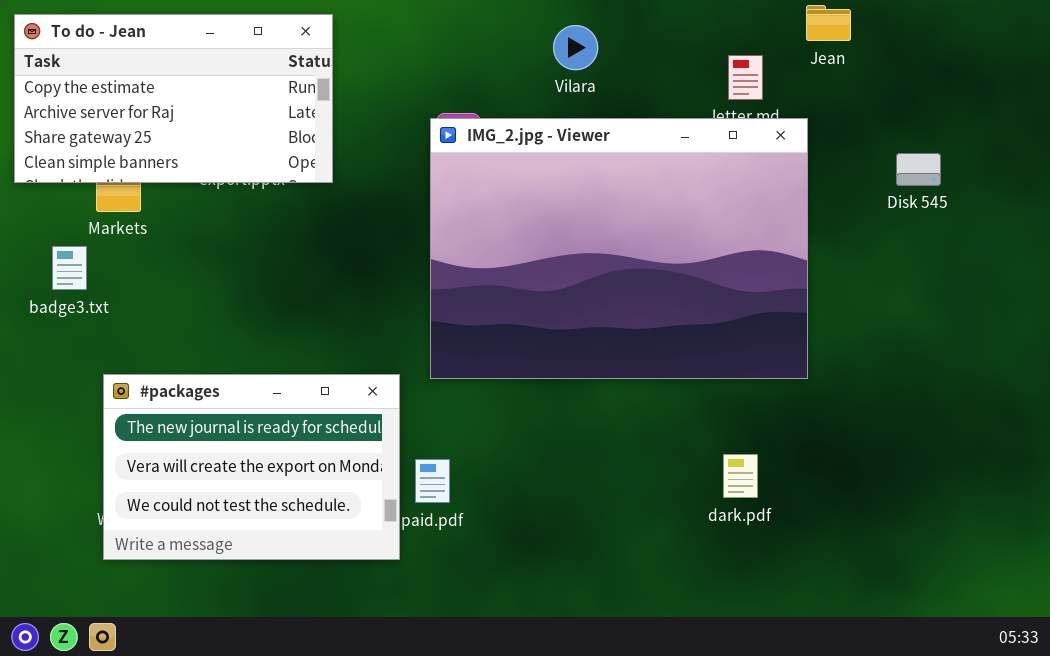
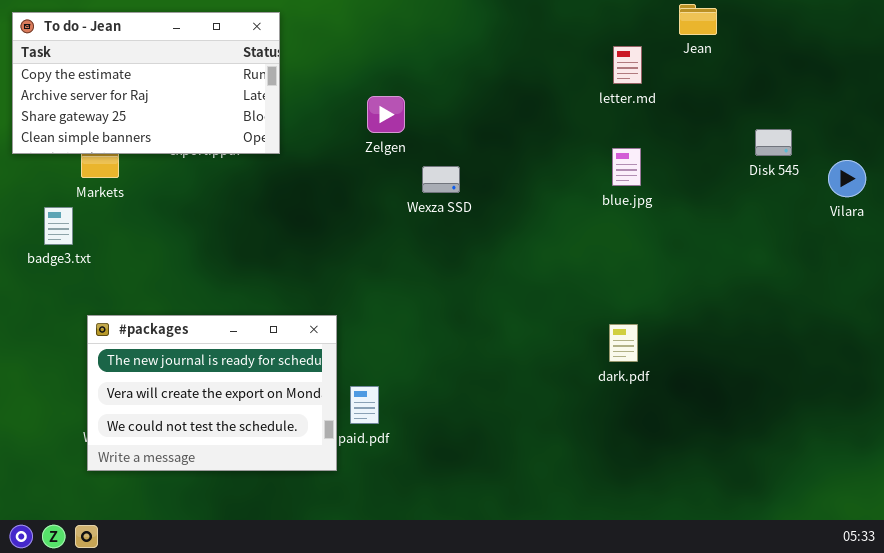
Vilara: [553,25,598,70] -> [828,160,866,197], moved
IMG_2.jpg - Viewer: [430,118,808,379] -> none, closed
dark.pdf: [723,454,758,498] -> [609,324,638,362], moved

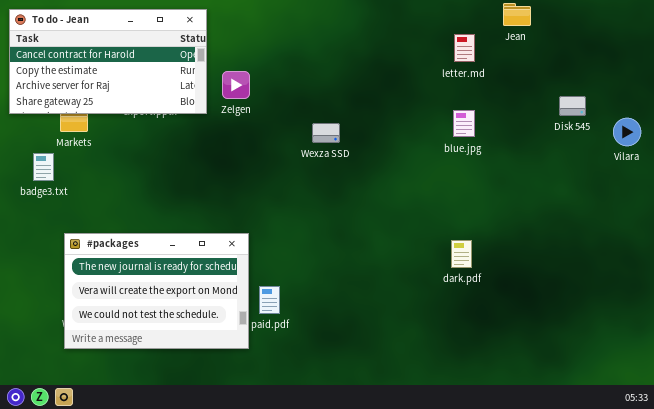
To do - Jean: [12,12,280,154] -> [9,9,207,114], scrolled up 1 row
Zelgen: [367,96,405,133] -> [222,71,250,99], moved

